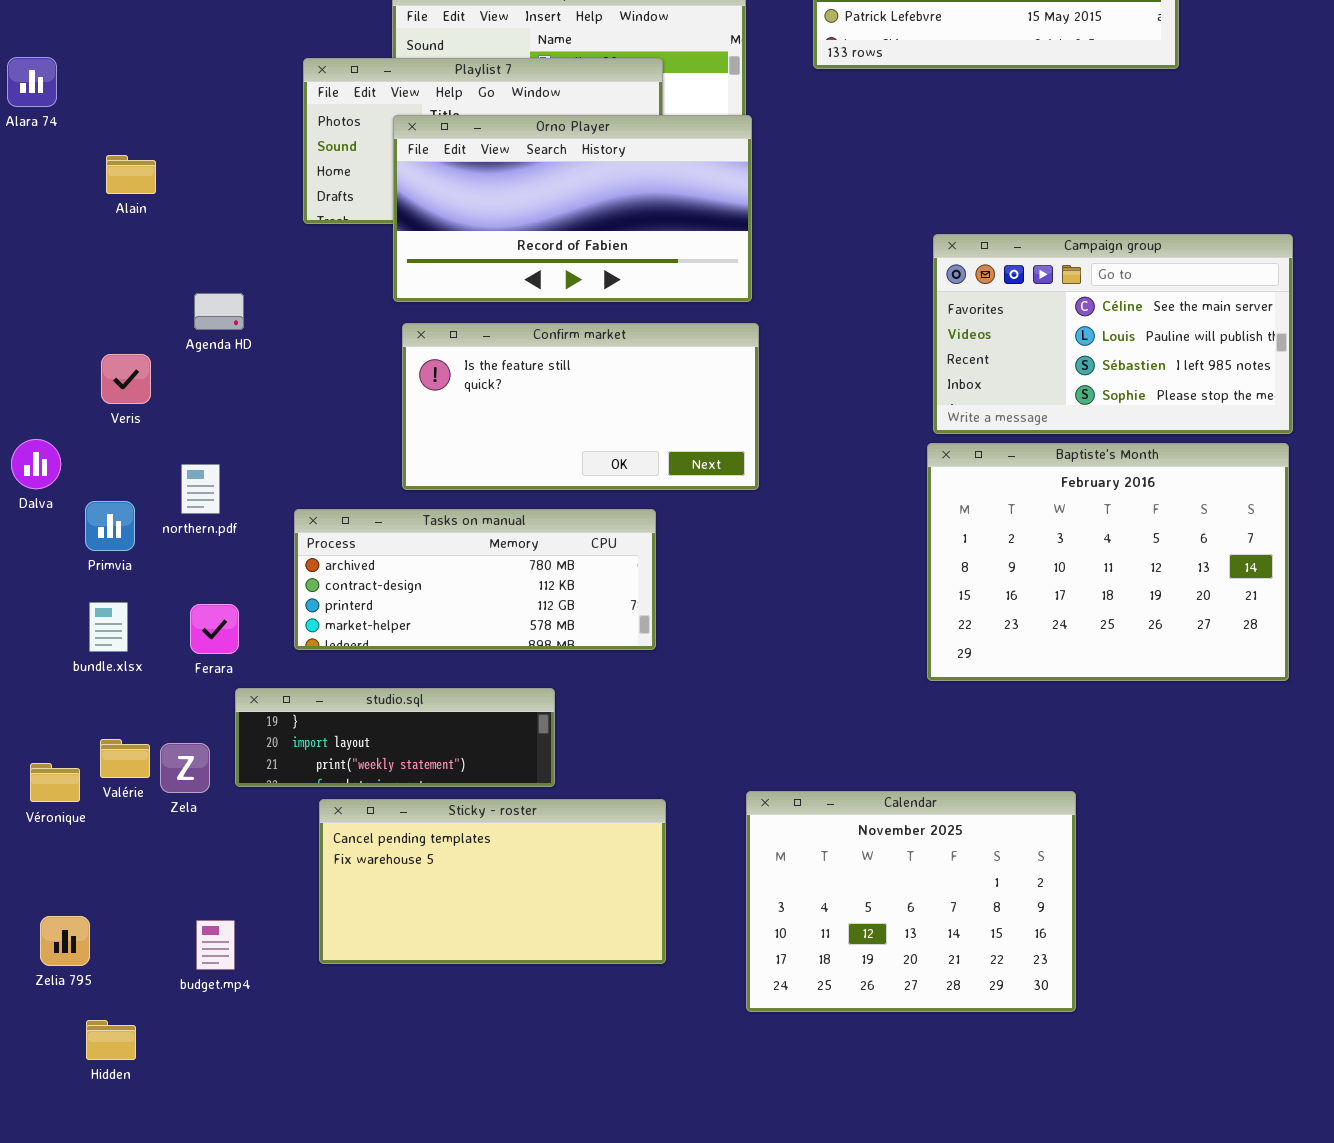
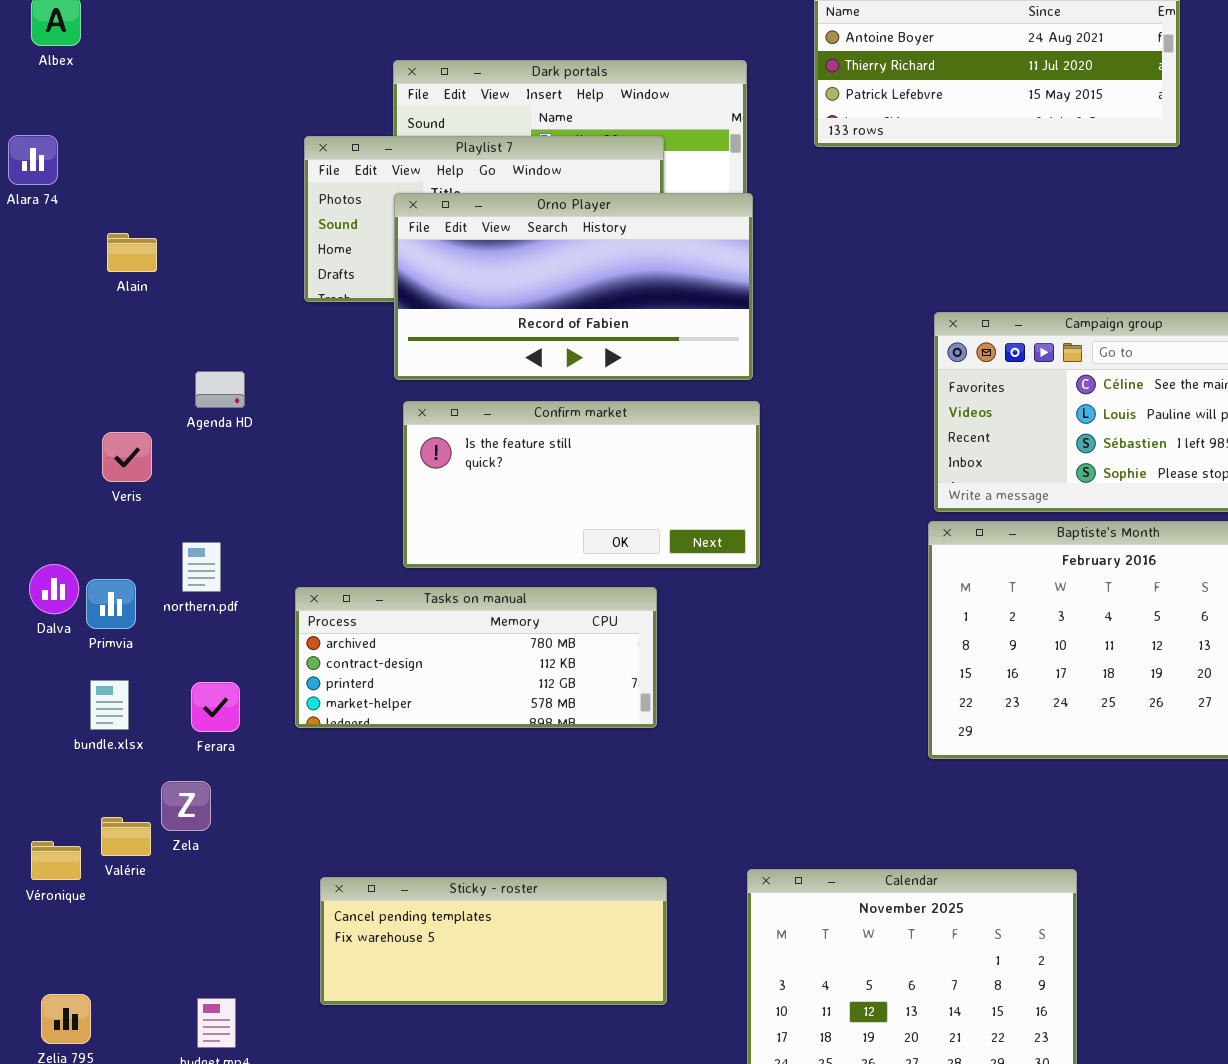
Dalva: [11,439,61,489] -> [29,564,79,614], moved
studio.sql: [235,688,555,787] -> none, closed
Zela: [160,743,210,793] -> [161,781,211,831], moved
Sticky - roster: [319,799,666,964] -> [320,877,667,1005], resized

